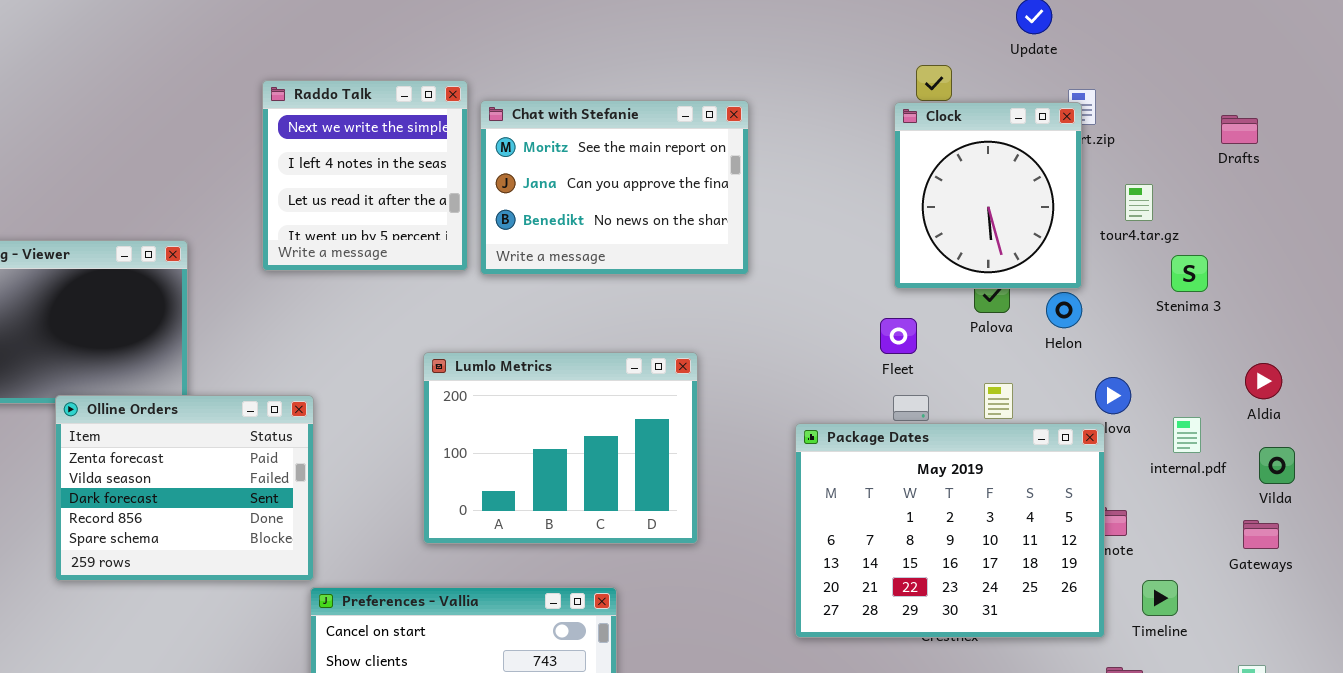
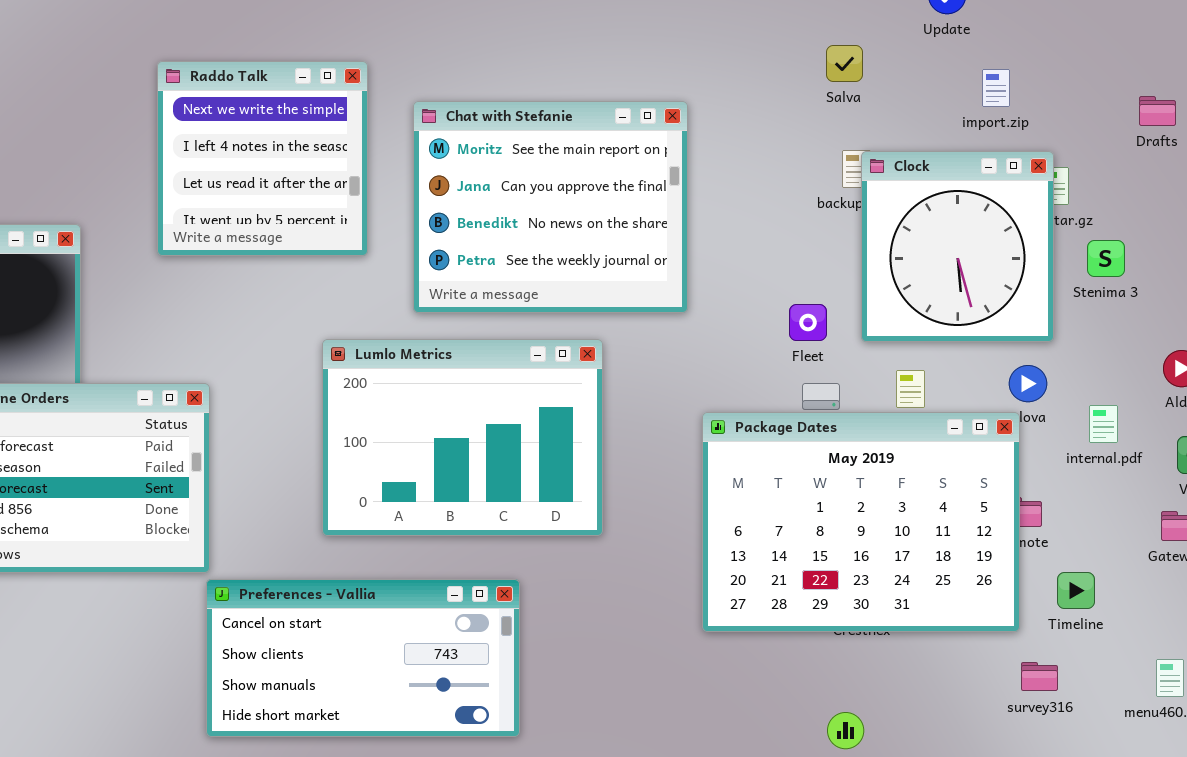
Chat with Stefanie: [480,100,749,275] -> [413,101,688,313], moved, resized
Clock: [894,102,1082,289] -> [861,151,1054,342], moved

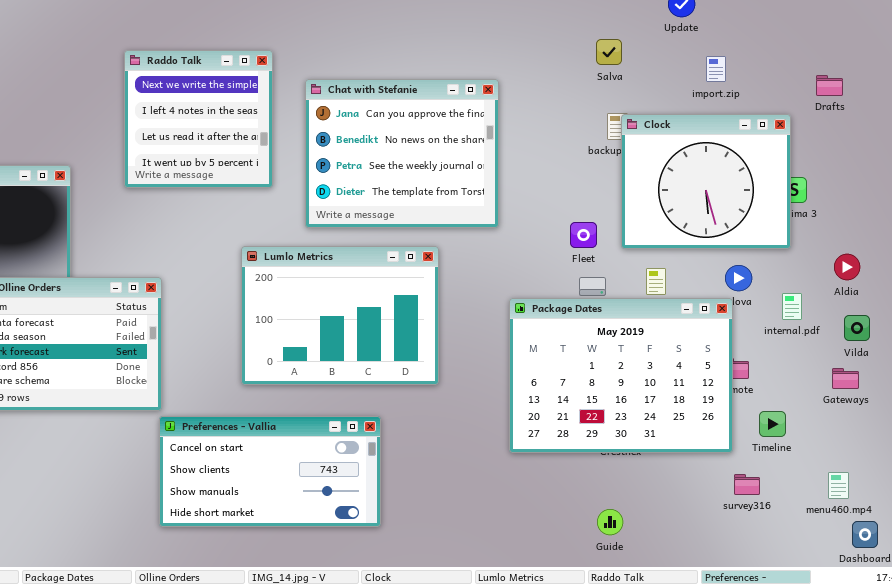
Chat with Stefanie: [413,101,688,313] -> [305,79,499,228], scrolled down 1 row
Clock: [861,151,1054,342] -> [621,114,791,249], resized

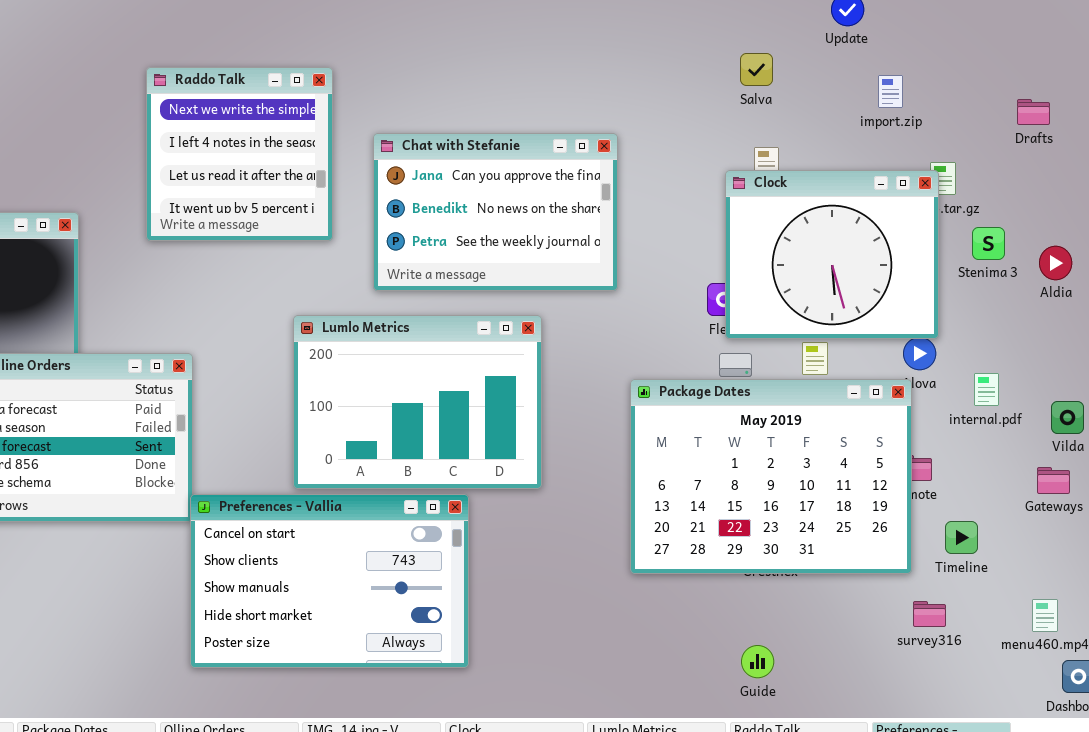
Chat with Stefanie: [305,79,499,228] -> [373,133,618,291], resized
Clock: [621,114,791,249] -> [725,170,939,339], moved
Aldia: [834,254,860,280] -> [1039,246,1072,280], moved
Preferences - Vallia: [159,416,381,527] -> [190,494,469,668], resized

